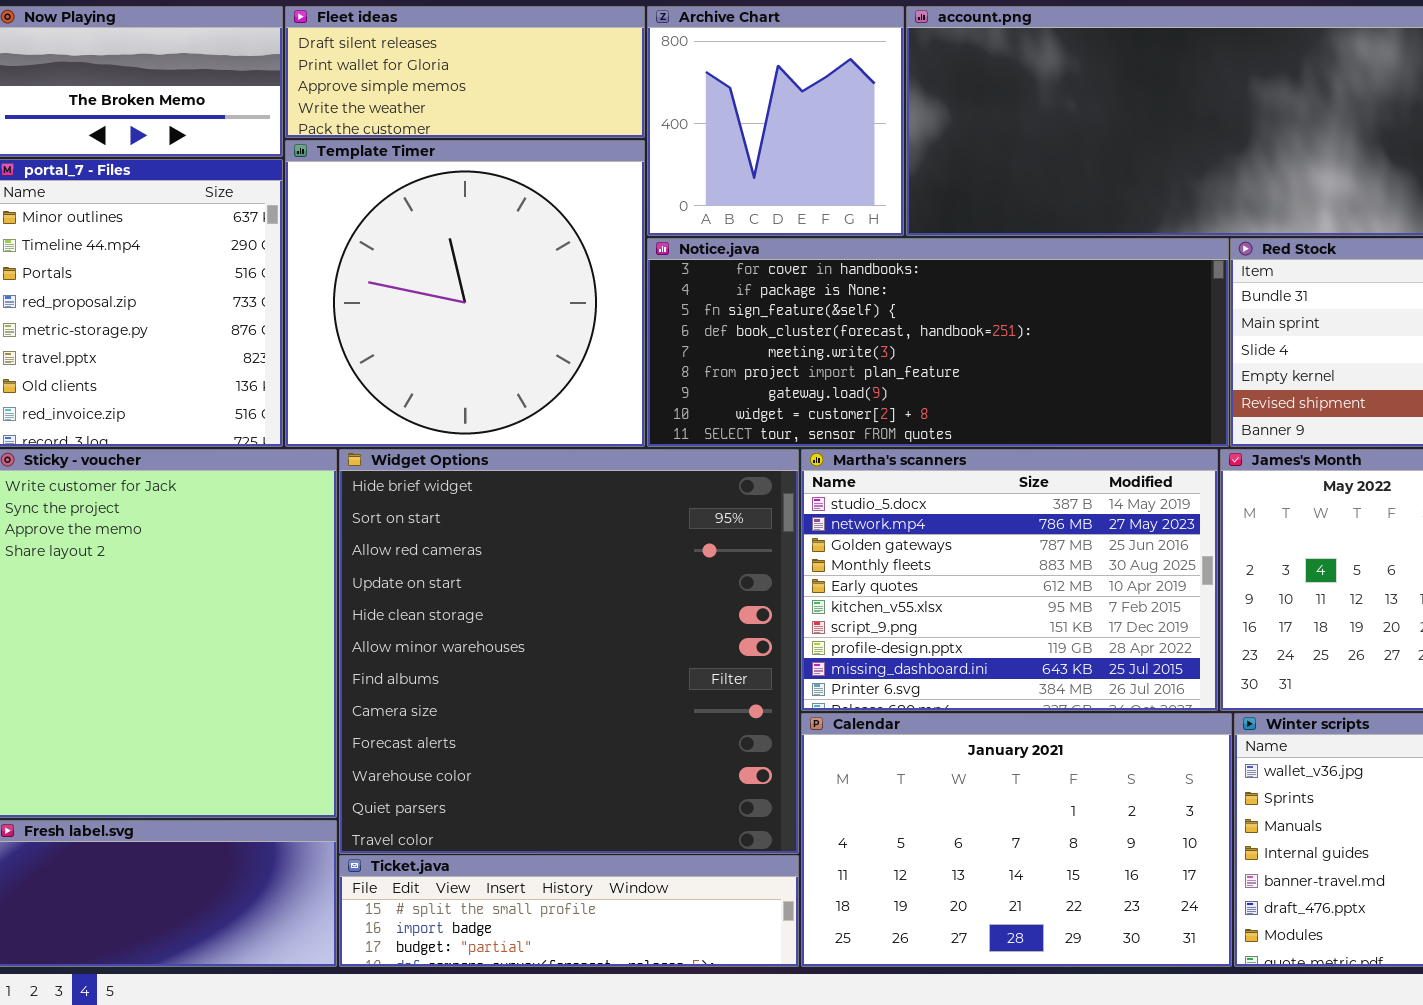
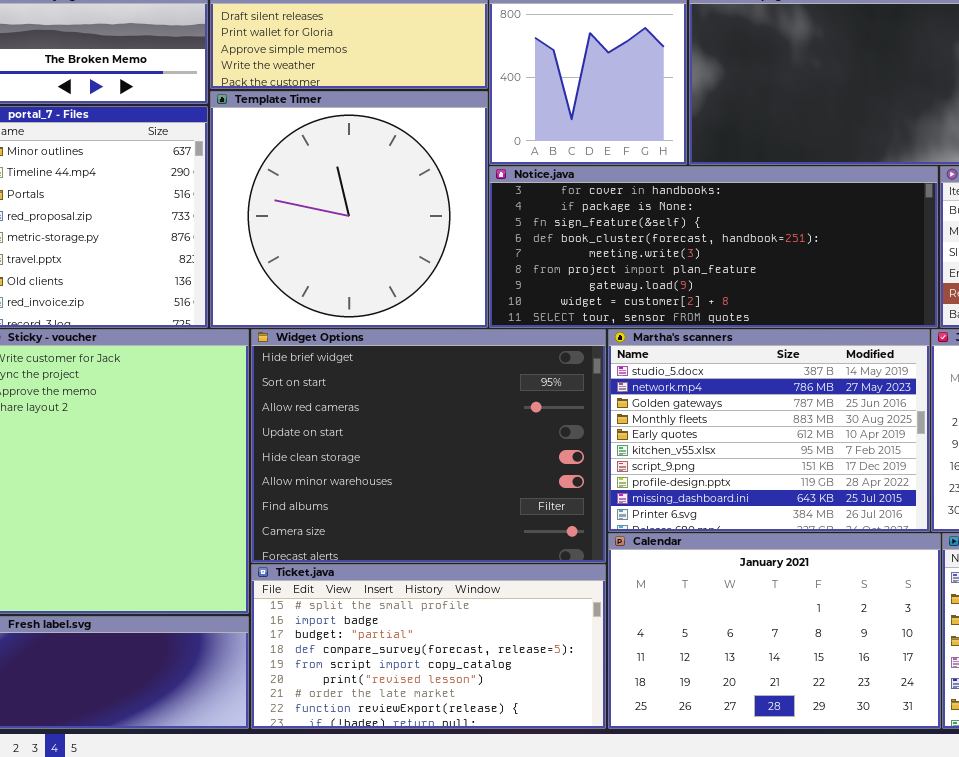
Widget Options: [339,449,799,854] -> [251,329,606,563], resized
Ticket.java: [339,855,799,967] -> [251,564,606,729], resized

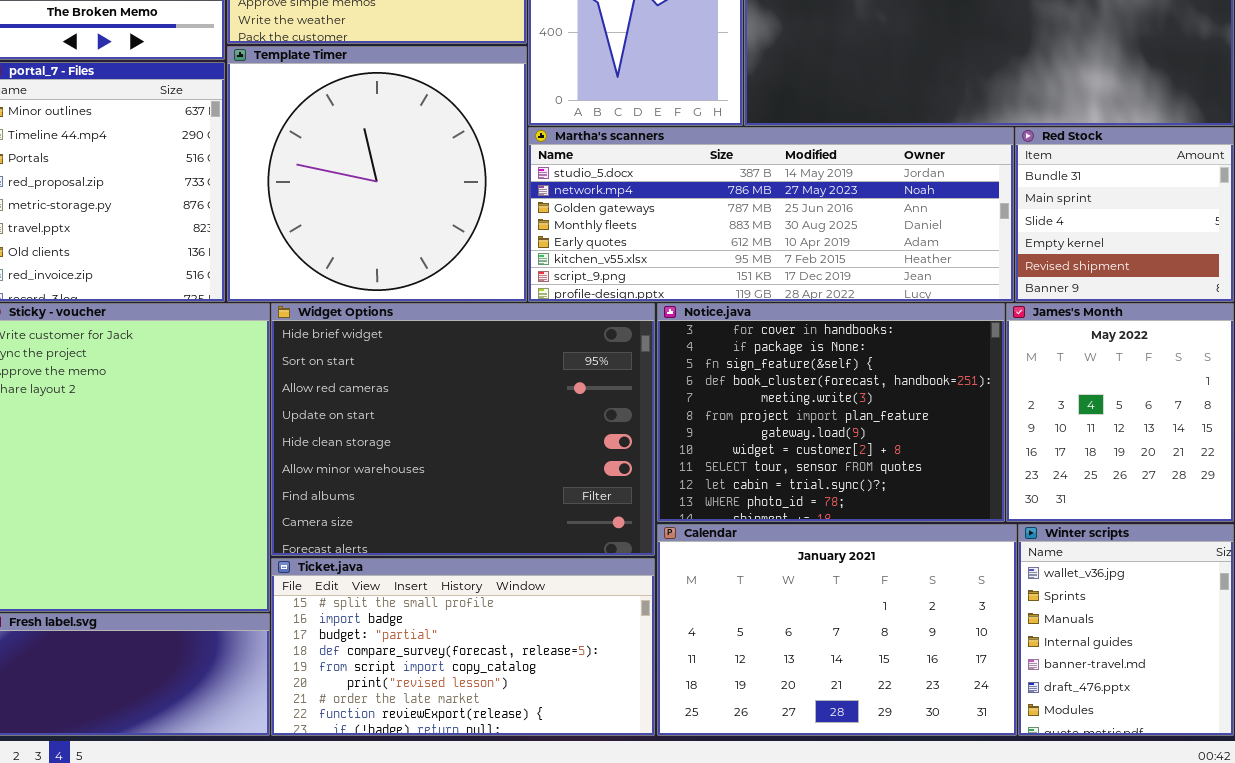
Notice.java: [489,166,938,328] -> [657,303,1005,522], moved, resized
Martha's scanners: [608,329,930,532] -> [528,127,1014,302], moved, resized

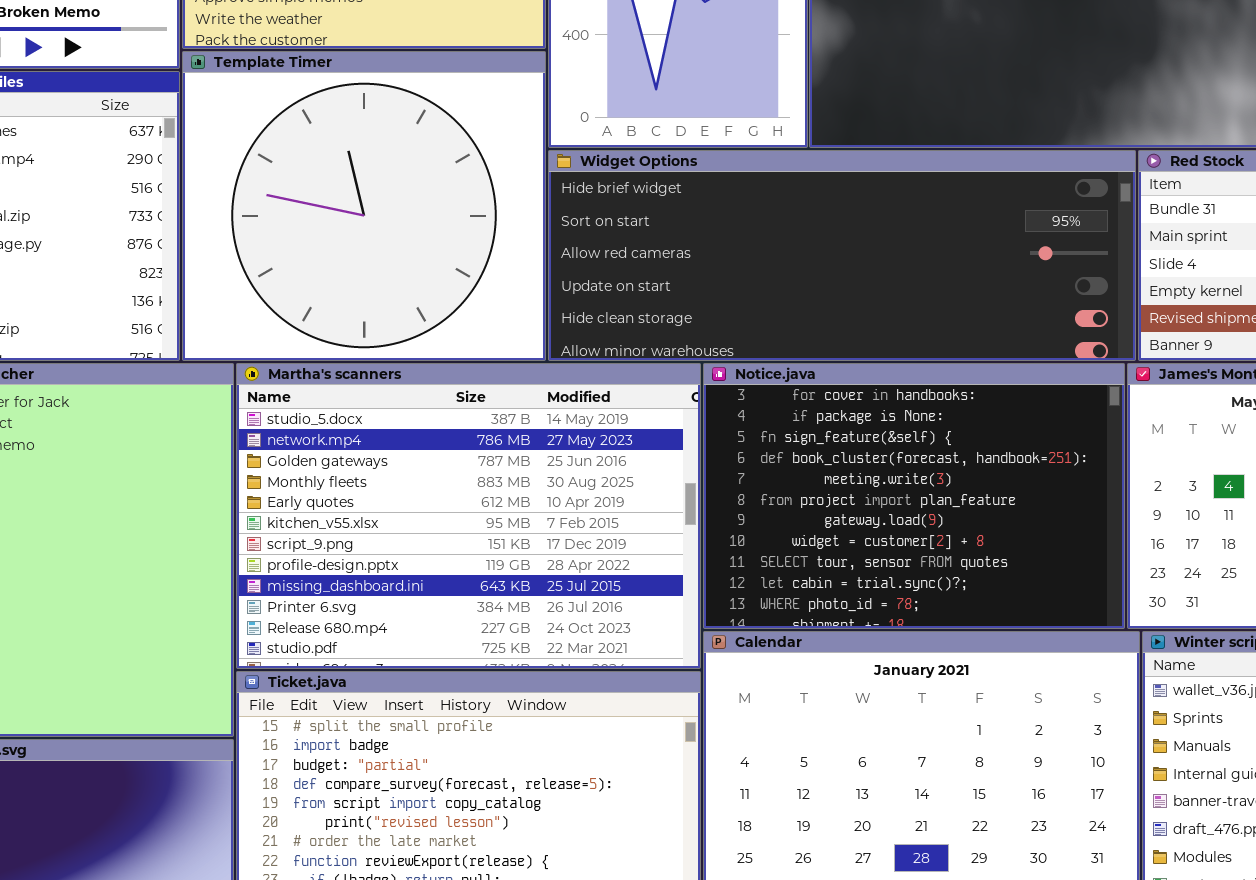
Martha's scanners: [528,127,1014,302] -> [236,363,701,669], moved, resized
Widget Options: [271,303,655,556] -> [548,150,1136,361], moved, resized

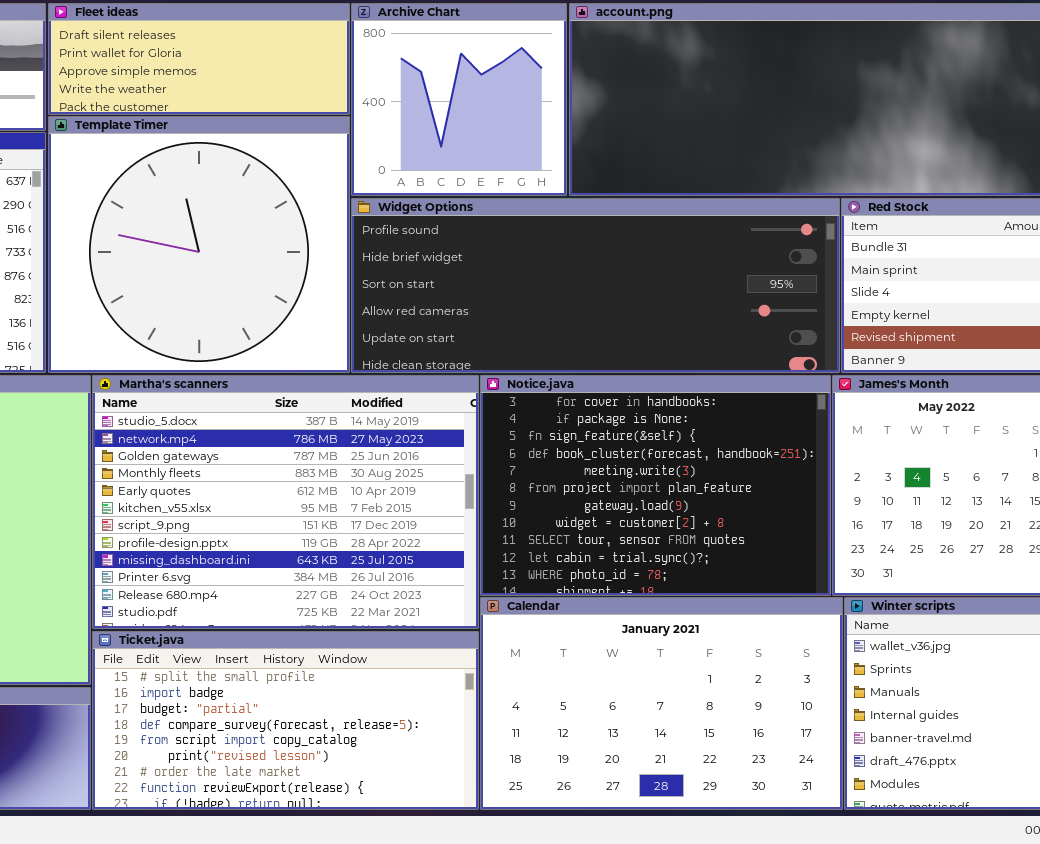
Widget Options: [548,150,1136,361] -> [351,198,840,373], scrolled up 1 row

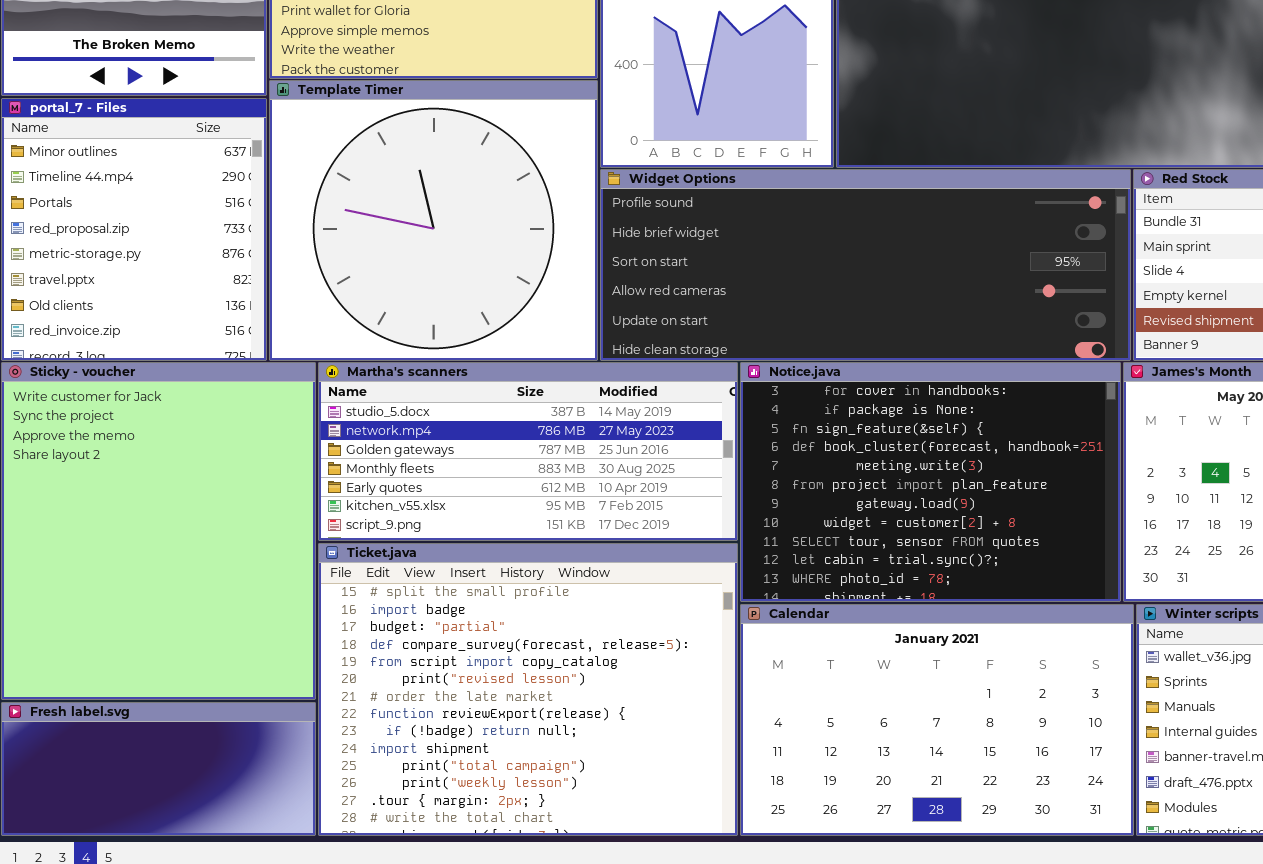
Martha's scanners: [92,375,479,629] -> [318,362,738,541], resized
Ticket.java: [92,631,479,810] -> [318,543,738,836], resized

